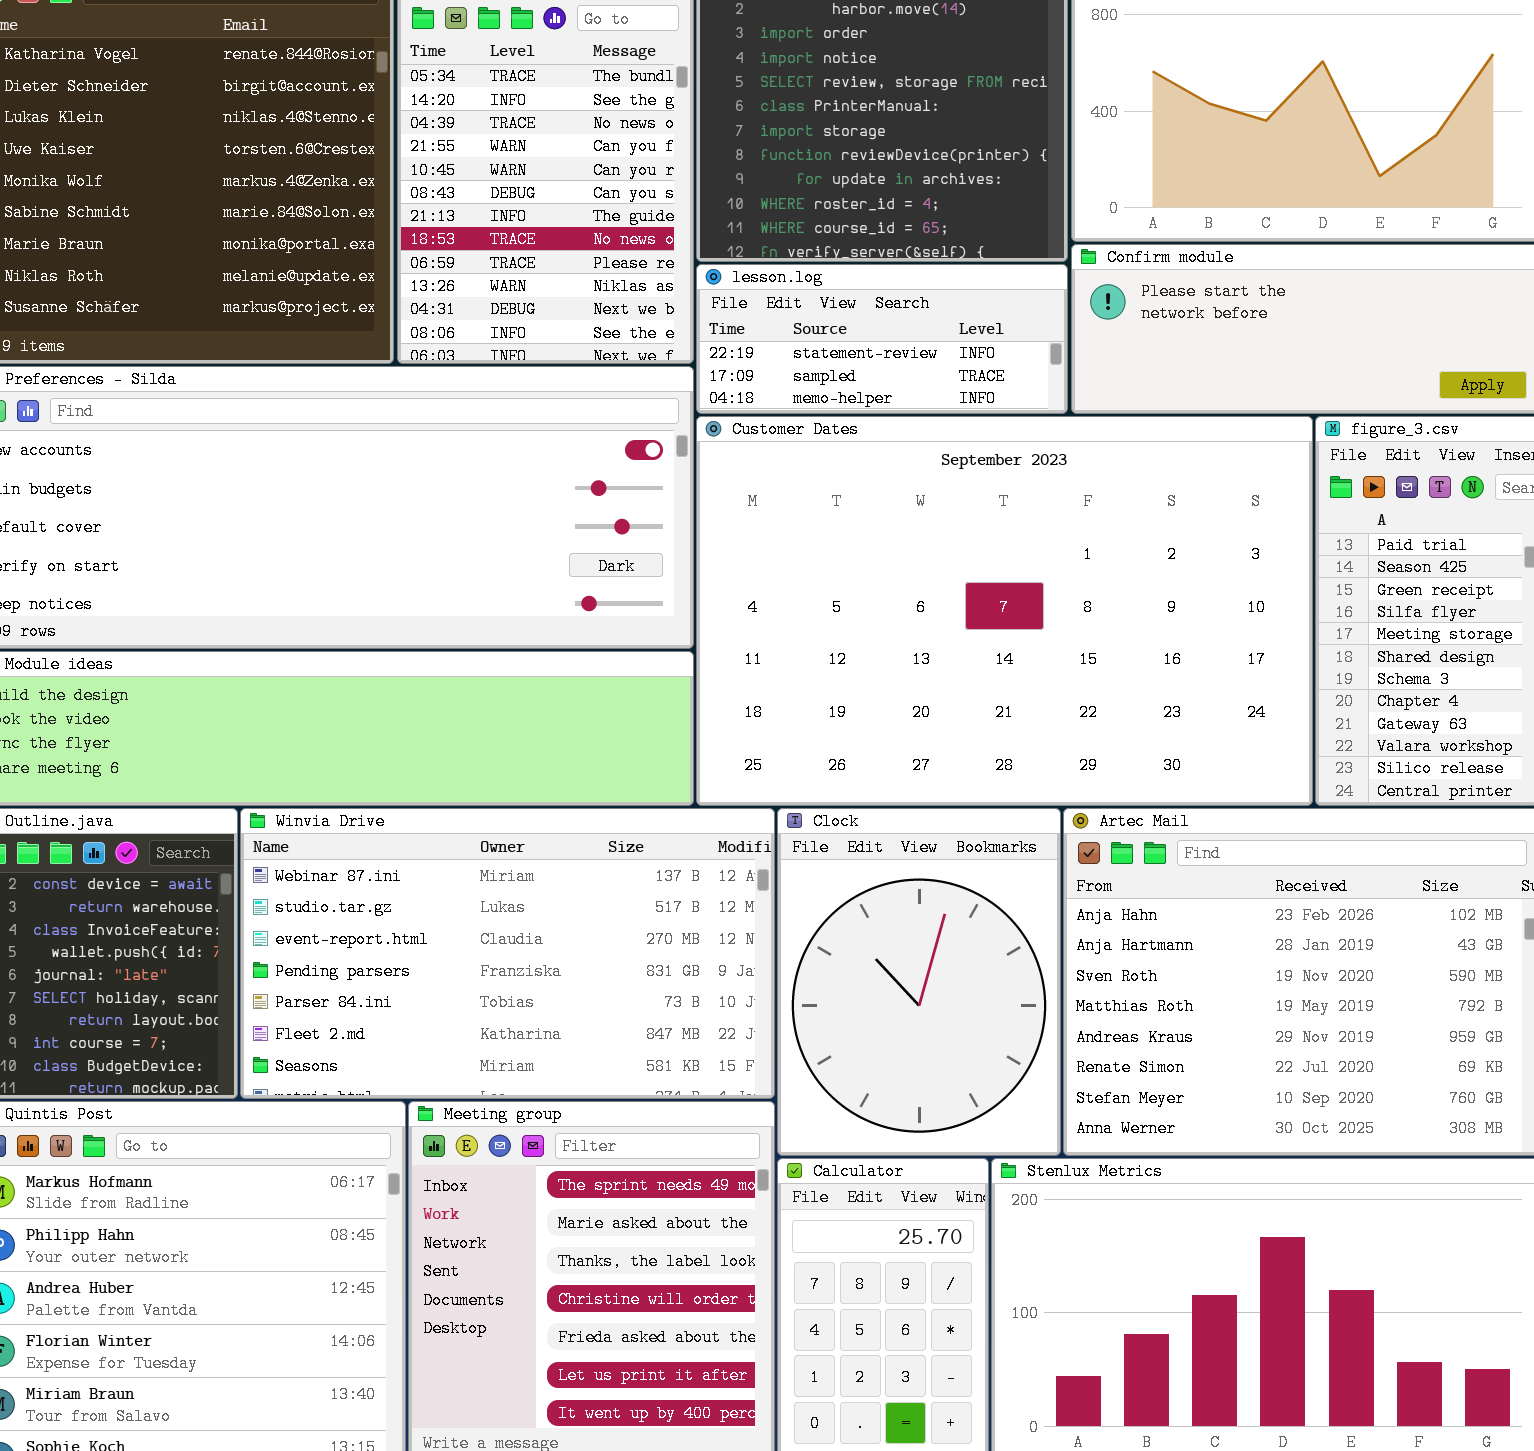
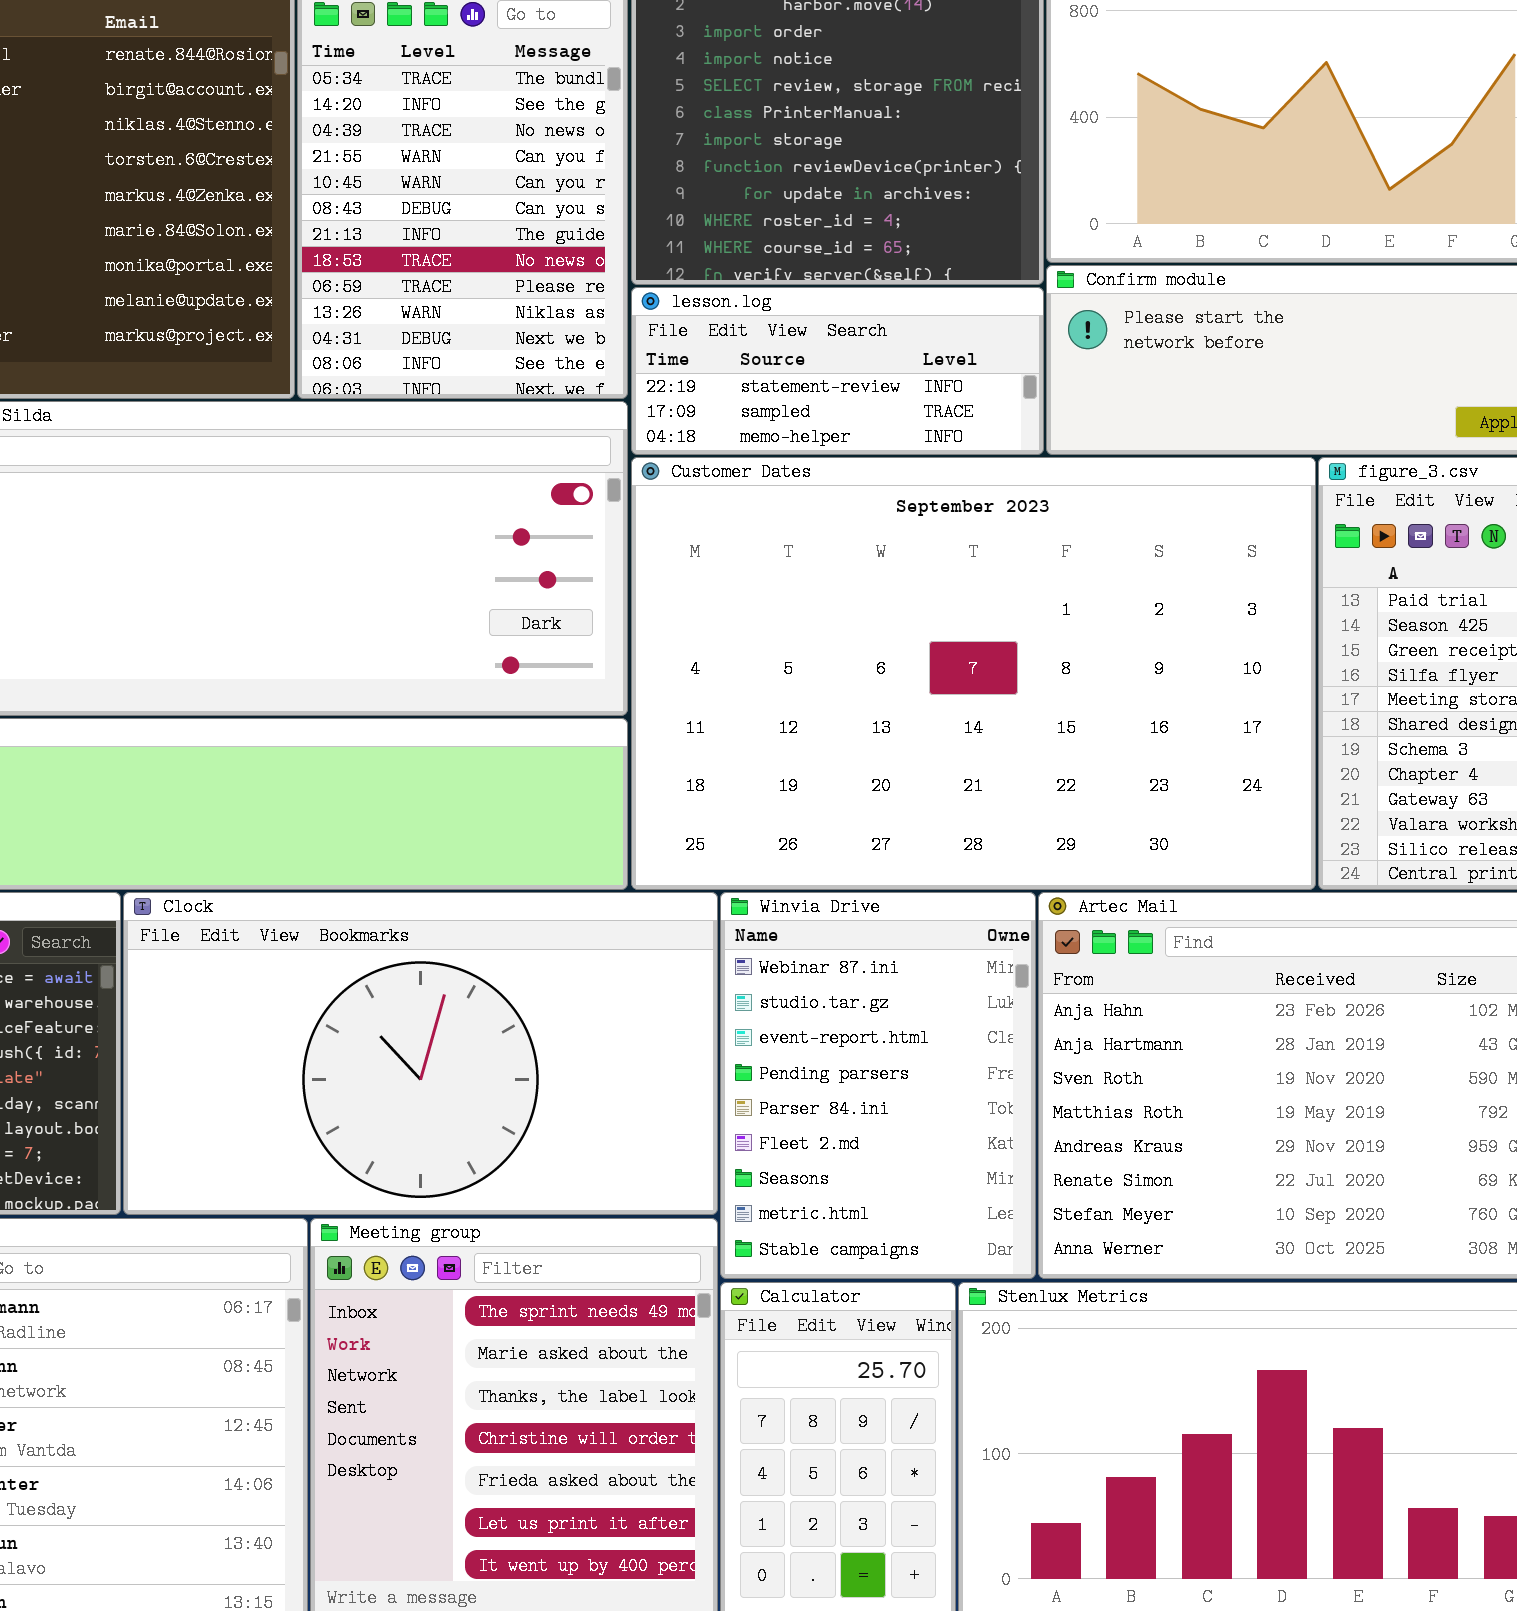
Winvia Drive: [240,808,775,1099] -> [720,892,1036,1279], moved, resized
Clock: [777,808,1061,1156] -> [123,892,718,1215], moved, resized

